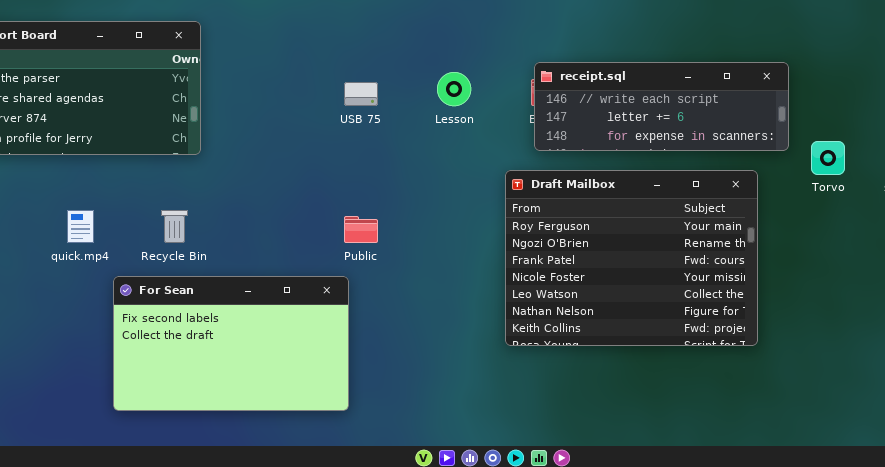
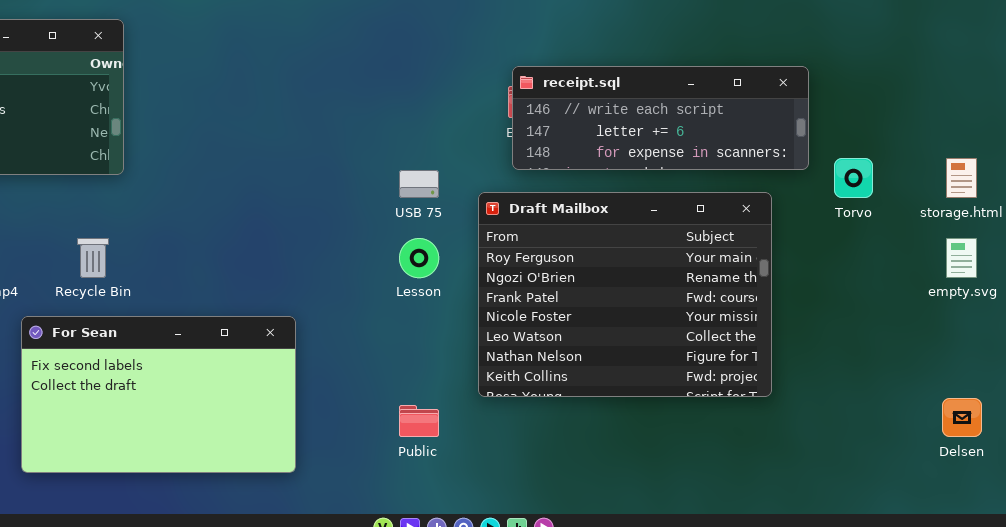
Lesson: [437,72,471,106] -> [399,238,439,278], moved
USB 75: [344,82,378,106] -> [399,170,439,198], moved
Public: [344,216,378,243] -> [399,405,439,437], moved

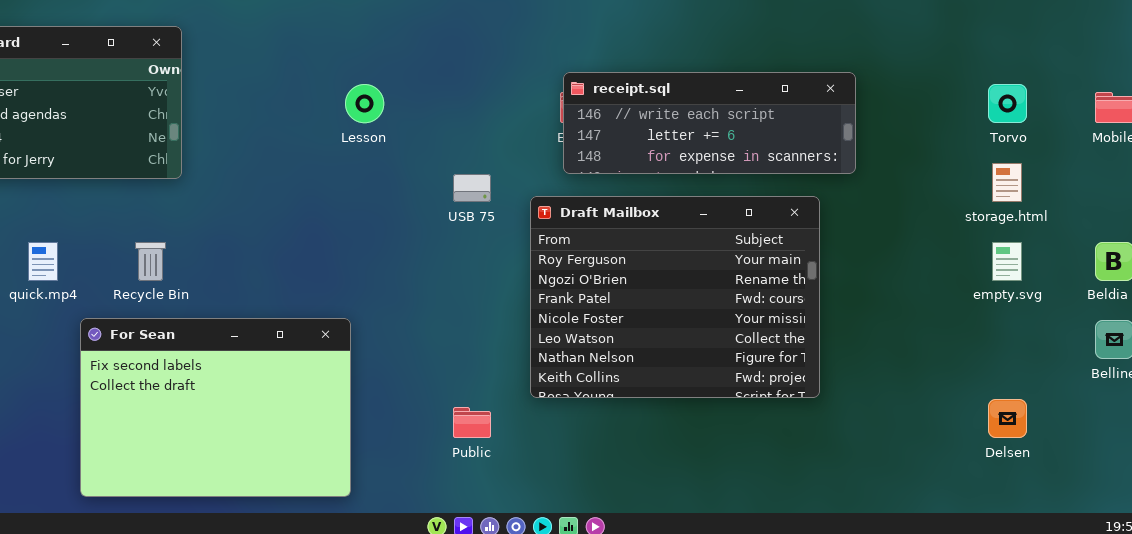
Torvo: [834,158,873,198] -> [988,84,1027,123], moved
Lesson: [399,238,439,278] -> [345,84,384,123], moved
For Sean: [21,316,296,473] -> [80,318,351,497], resized

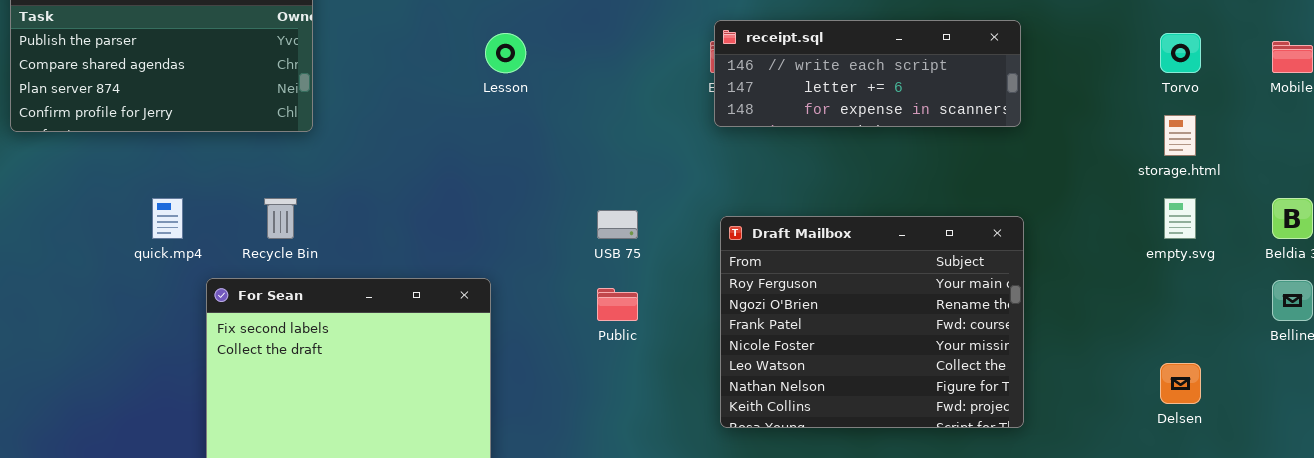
USB 75: [453,174,491,202] -> [597,210,638,239], moved
Draft Mailbox: [530,196,820,398] -> [720,216,1024,428], moved
Public: [453,407,491,438] -> [597,288,638,321], moved

